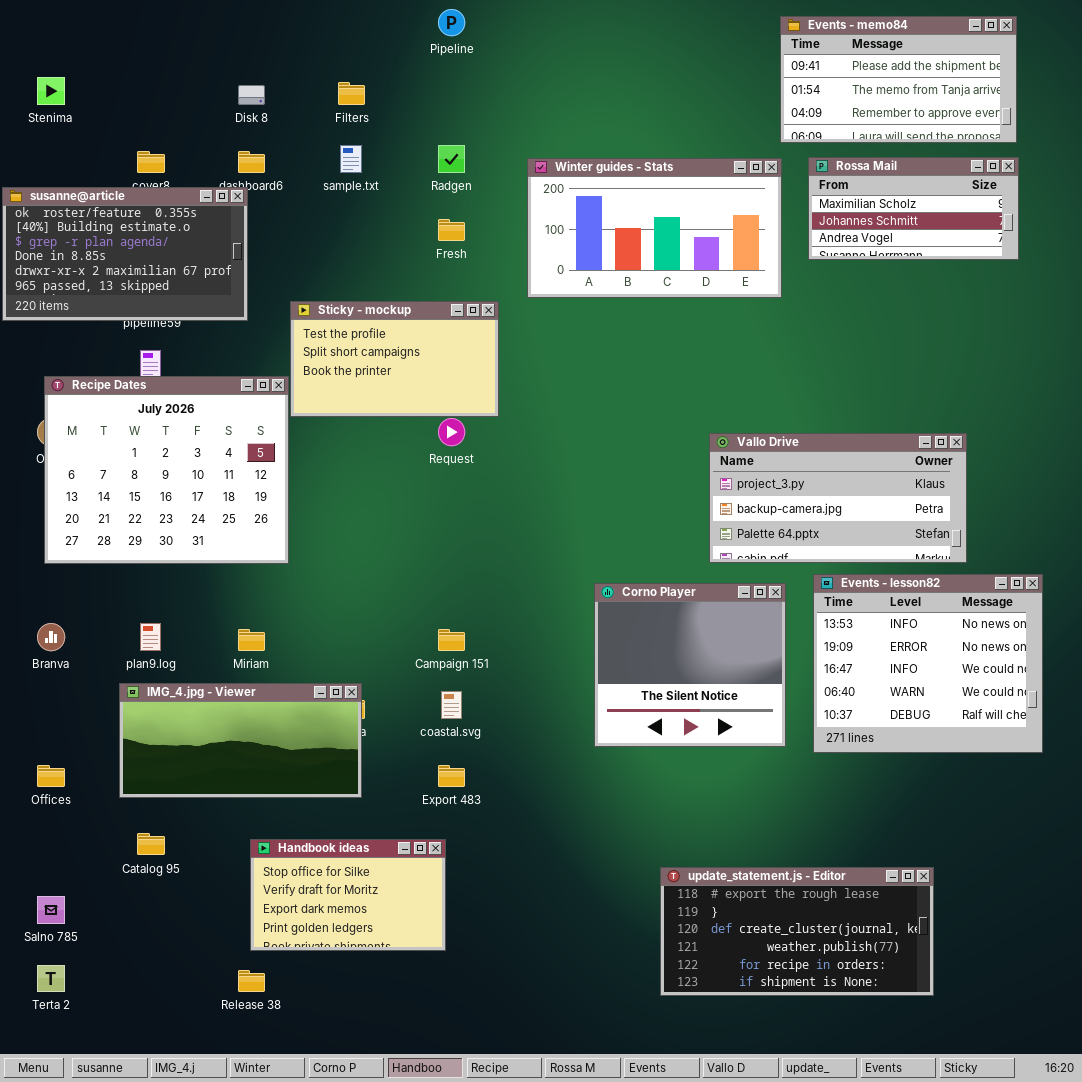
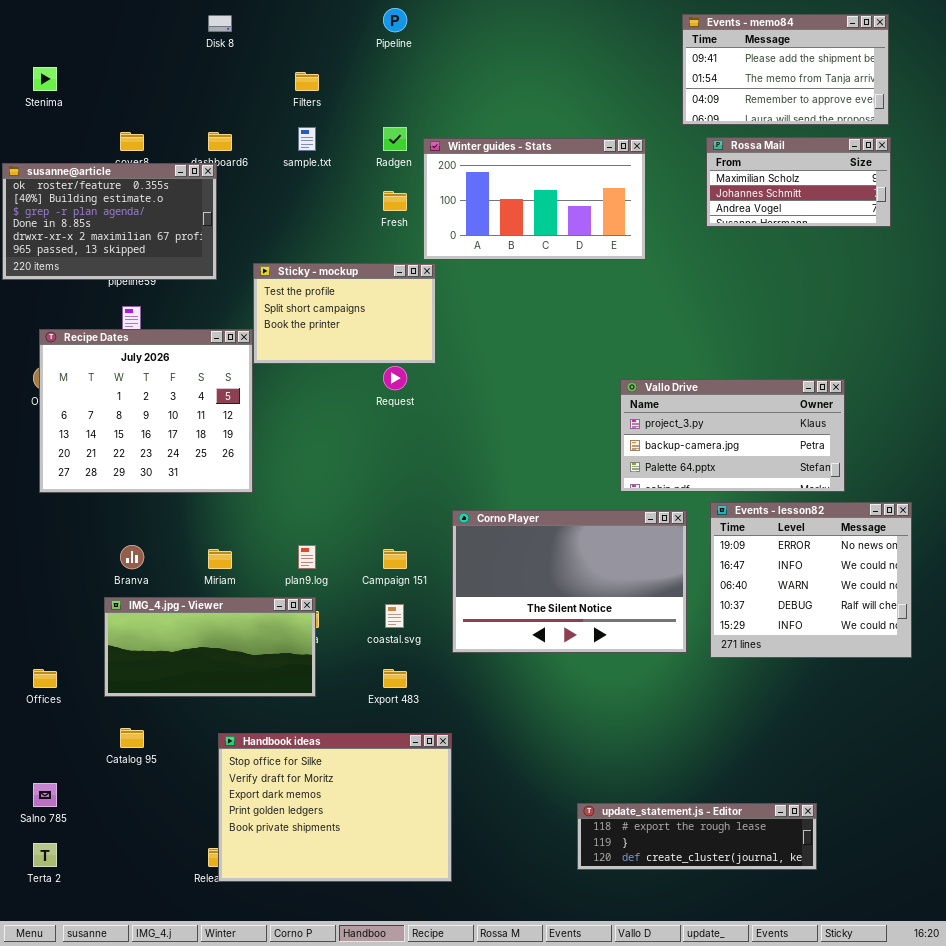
Disk 8: [238,85,265,105] -> [208,15,232,32], moved
Winter guides - Stats: [527,158,782,298] -> [423,138,646,260], moved
Events - lesson82: [813,574,1043,753] -> [710,502,912,658], scrolled down 1 row
Corno Player: [594,583,786,747] -> [452,510,687,653], resized
Branva: [37,623,65,651] -> [120,545,144,569], moved
plan9.log: [140,623,161,651] -> [298,545,316,569], moved
Handbook ideas: [250,839,446,951] -> [218,733,452,882], resized
update_statement.js - Editor: [660,867,934,996] -> [577,803,817,870], resized

